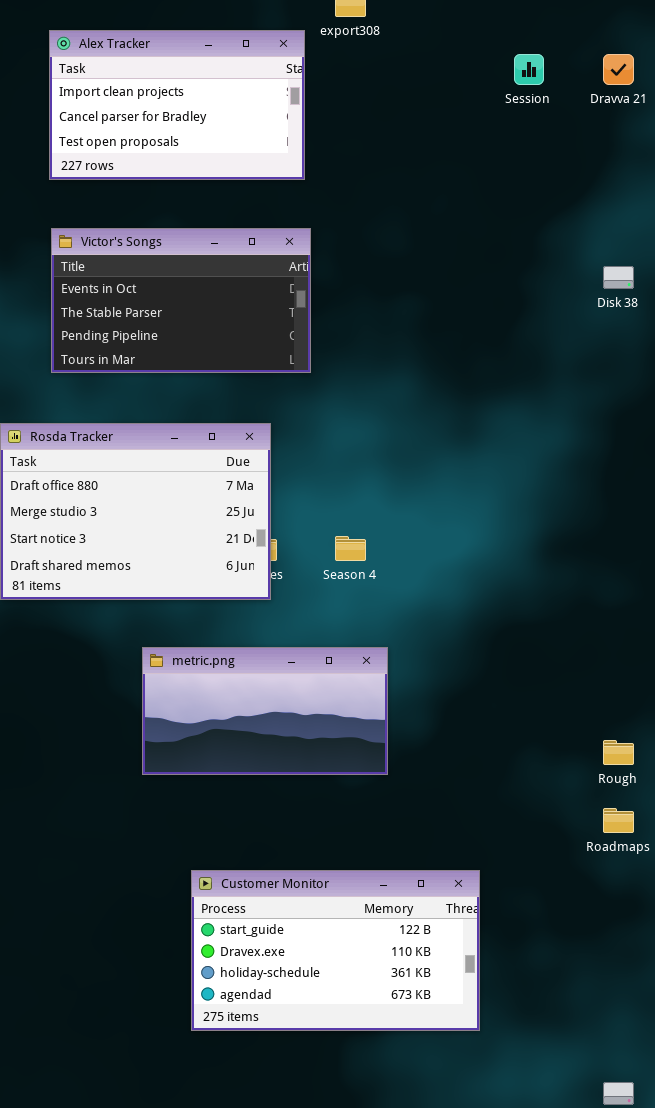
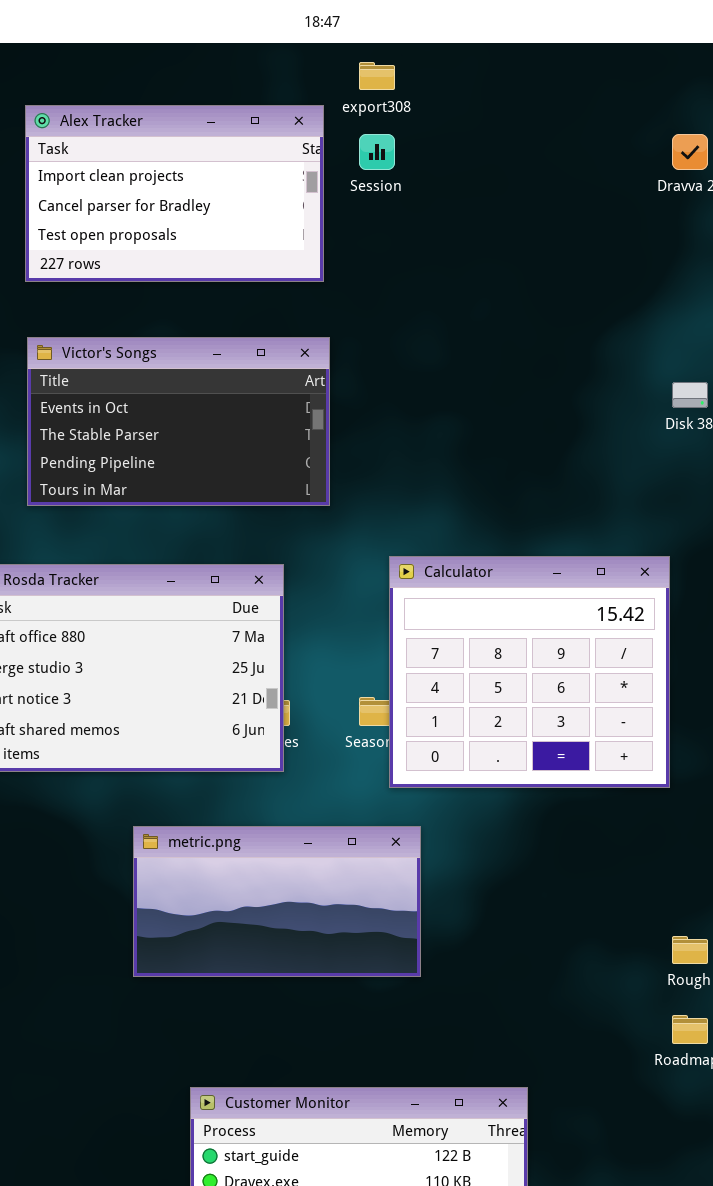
Session: [514,54,544,85] -> [359,134,395,170], moved
Calculator: none -> [389,556,670,788], opened

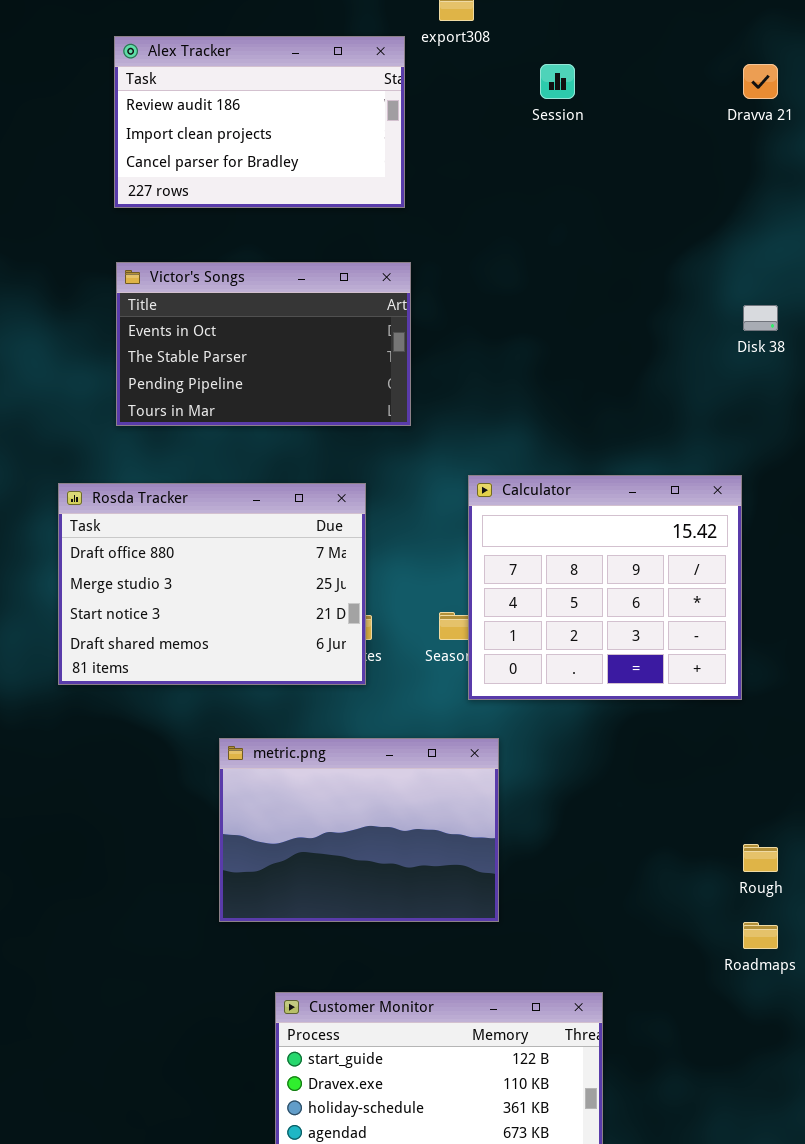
Alex Tracker: [25,105,324,282] -> [114,36,405,208], scrolled up 1 row
Session: [359,134,395,170] -> [540,64,575,99], moved
metric.png: [133,826,421,977] -> [219,738,499,922], resized

